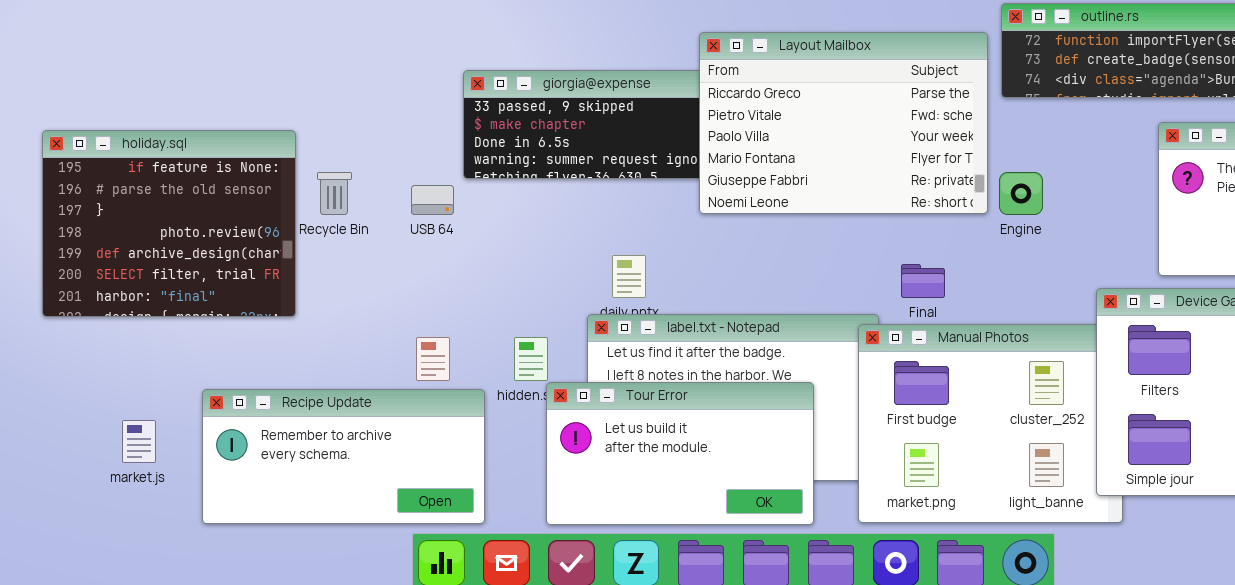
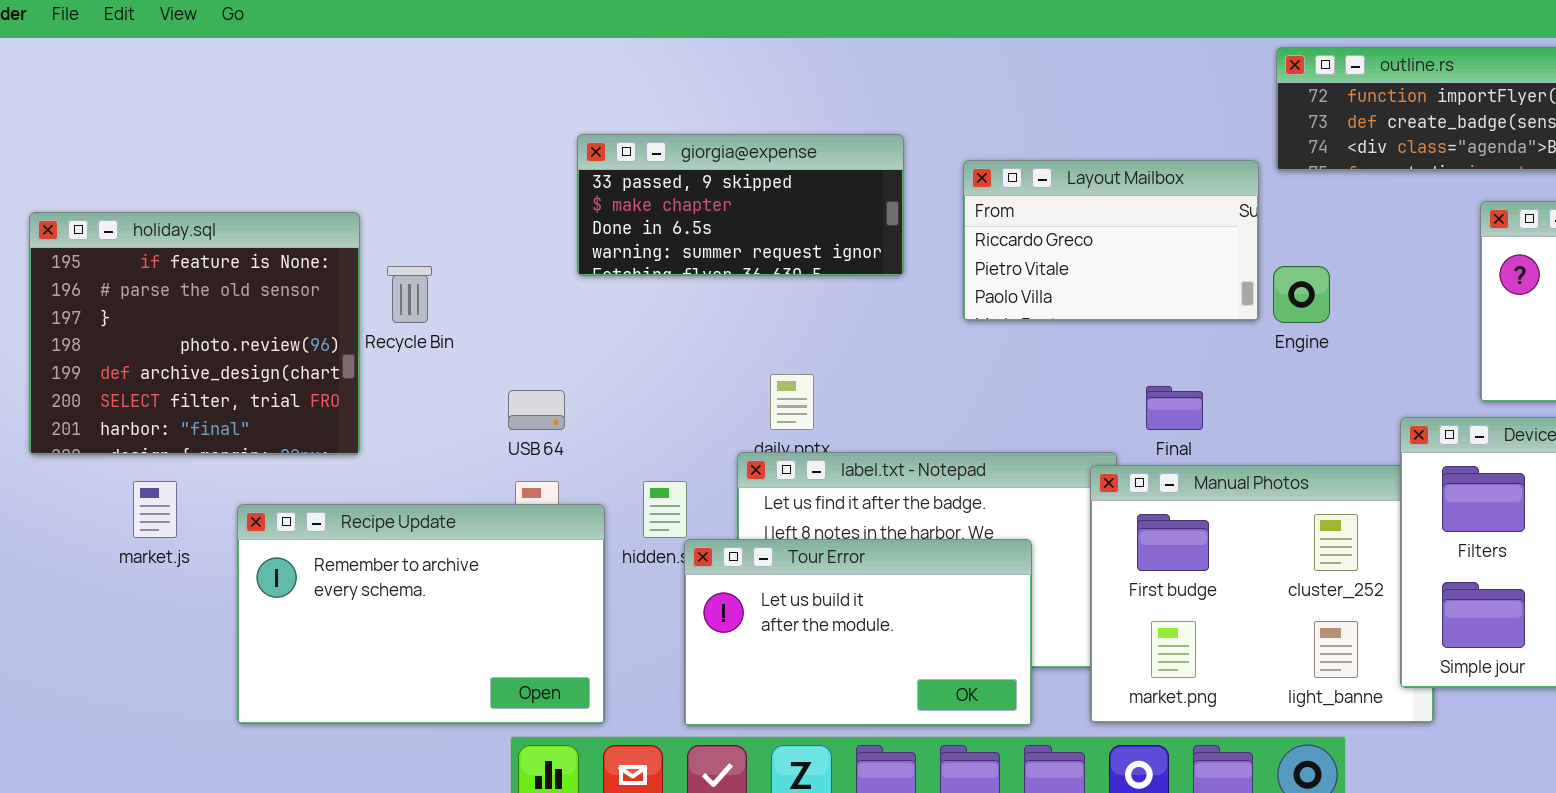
Layout Mailbox: [699,32,988,214] -> [963,160,1259,321], resized
USB 64: [411,185,454,215] -> [508,390,565,430], moved
Recipe Update: [202,389,485,524] -> [237,504,605,724], resized
market.js: [122,420,156,463] -> [133,481,177,538], moved

